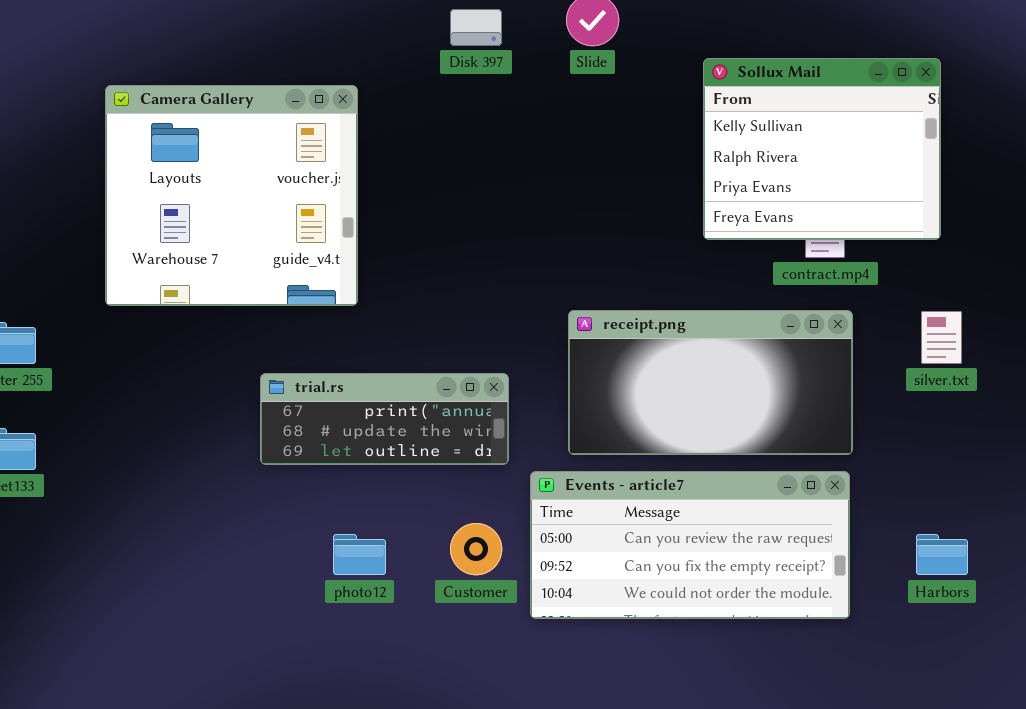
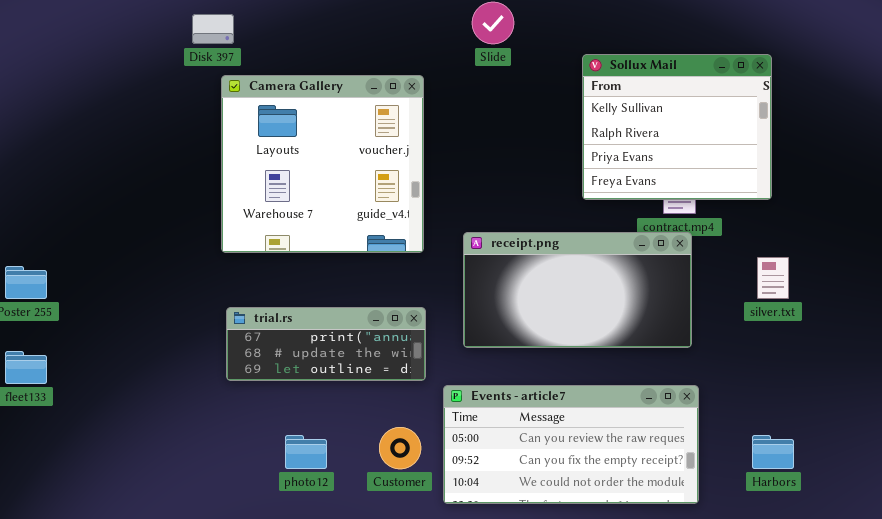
Disk 397: [450,9,502,46] -> [192,14,234,44], moved
Camera Gallery: [105,85,358,306] -> [221,75,424,253], moved
receipt.png: [568,310,853,455] -> [463,232,692,348], moved

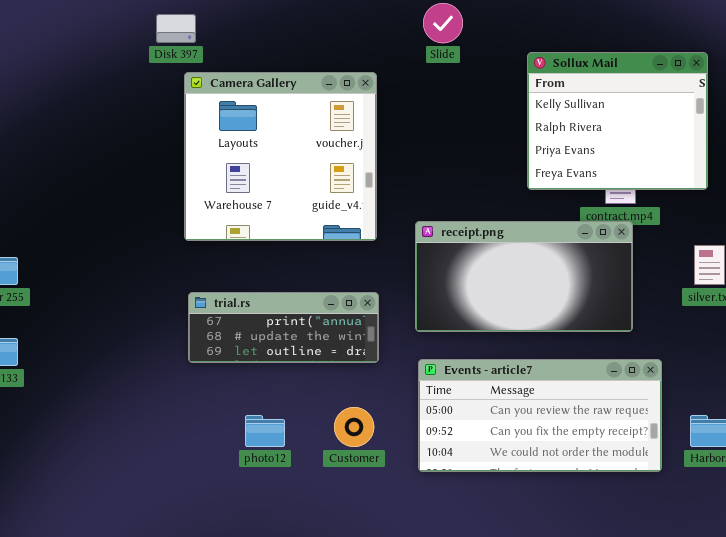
Events - article7: [443,385,699,504] -> [418,359,662,472], moved

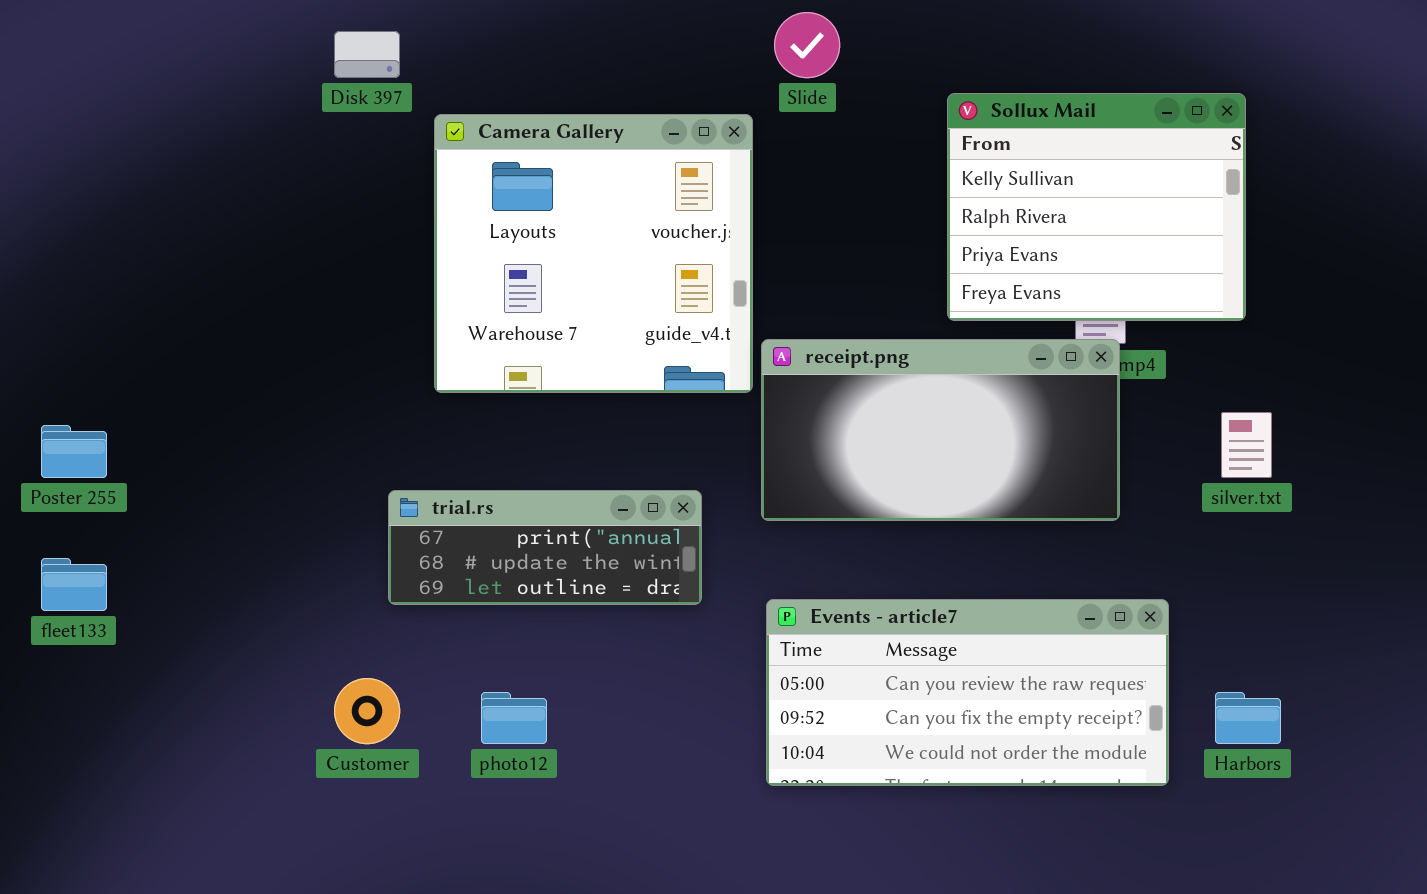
Camera Gallery: [184,72,377,241] -> [434,114,753,393], moved
receipt.png: [415,221,633,332] -> [761,339,1120,521], moved
Customer: [334,407,374,447] -> [334,678,400,744], moved

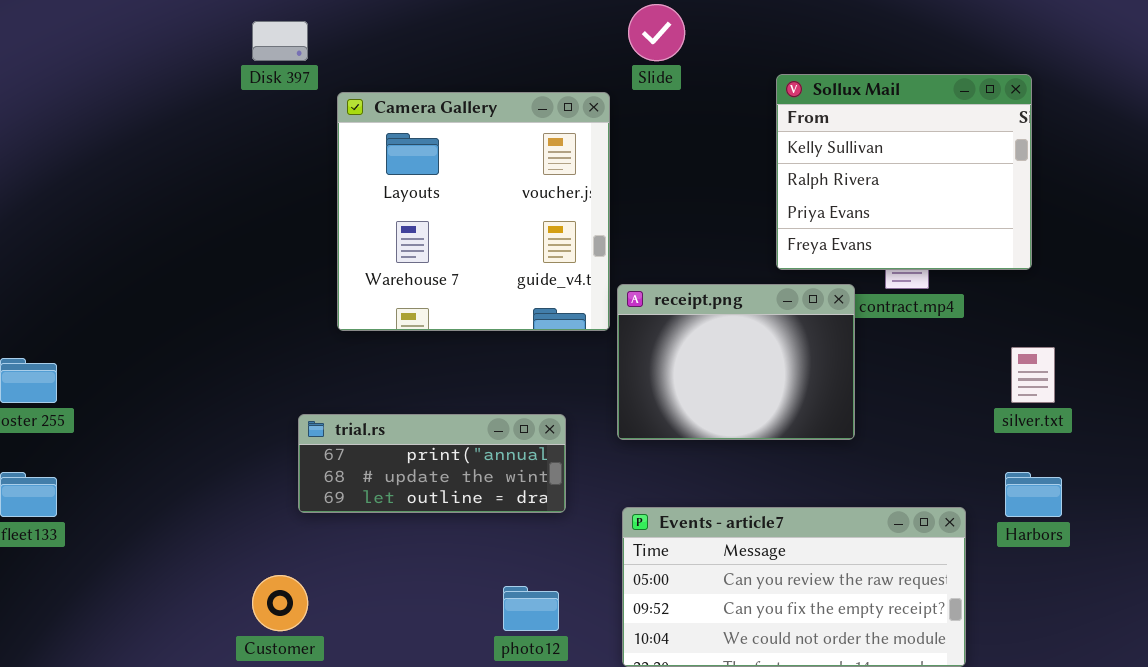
receipt.png: [761,339,1120,521] -> [617,284,855,440], resized
photo12: [481,692,547,744] -> [503,586,559,631], moved
Harbors: [1215,692,1281,744] -> [1005,472,1062,517], moved

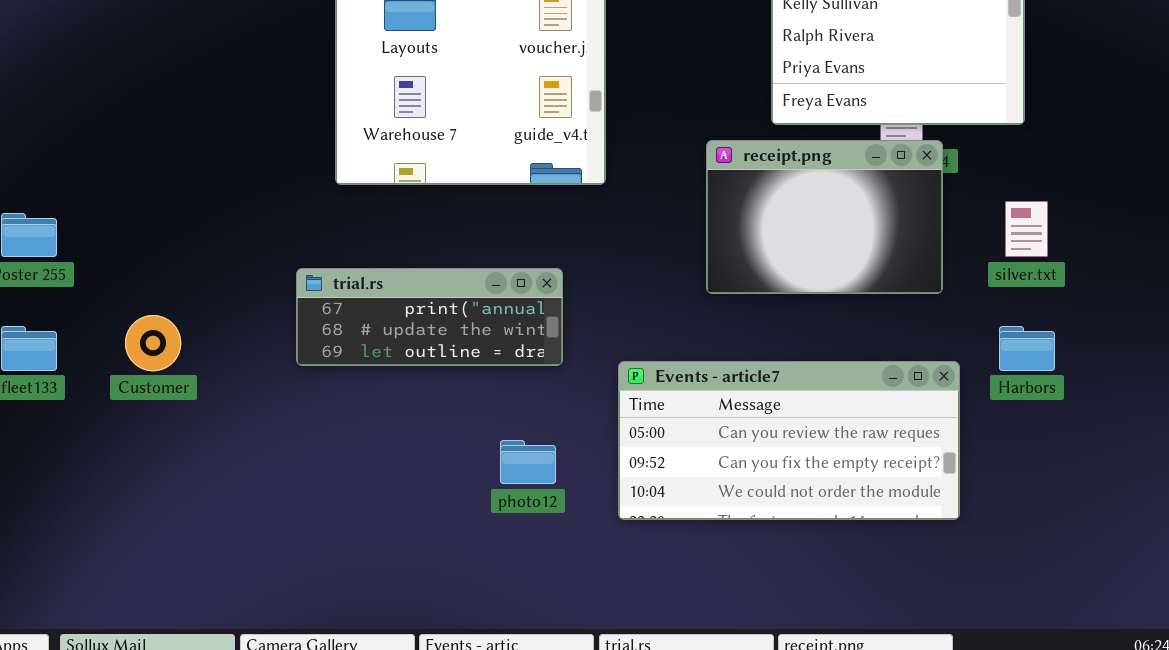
receipt.png: [617,284,855,440] -> [706,140,943,294], moved
Customer: [252,575,308,631] -> [125,315,181,371], moved

